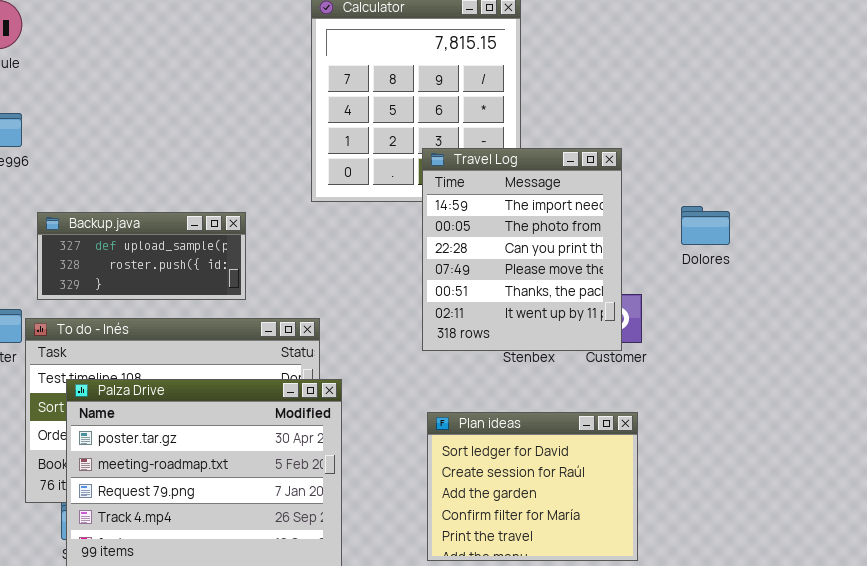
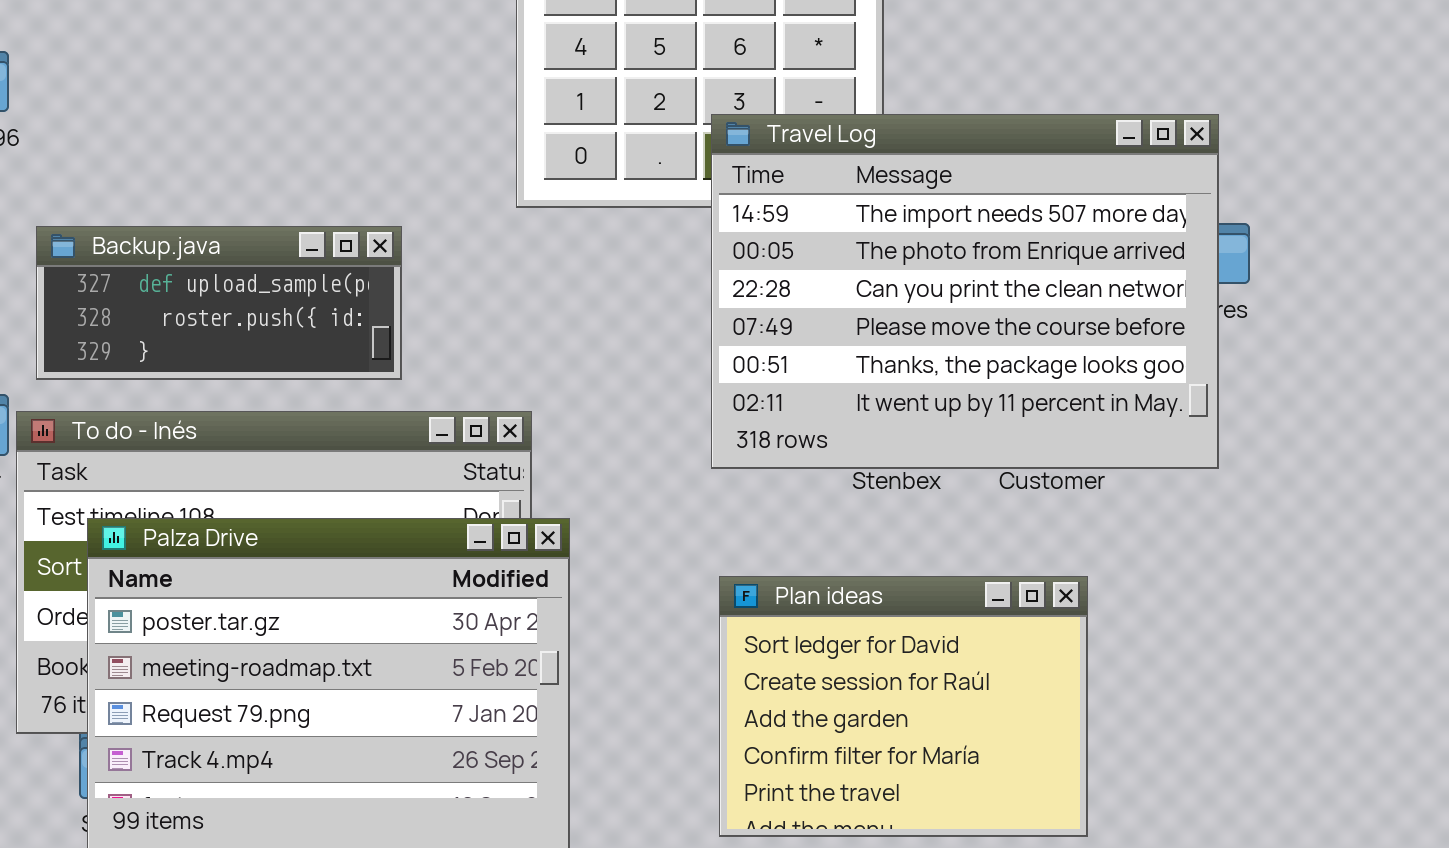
Travel Log: [422,148,622,351] -> [711,114,1219,469], resized

